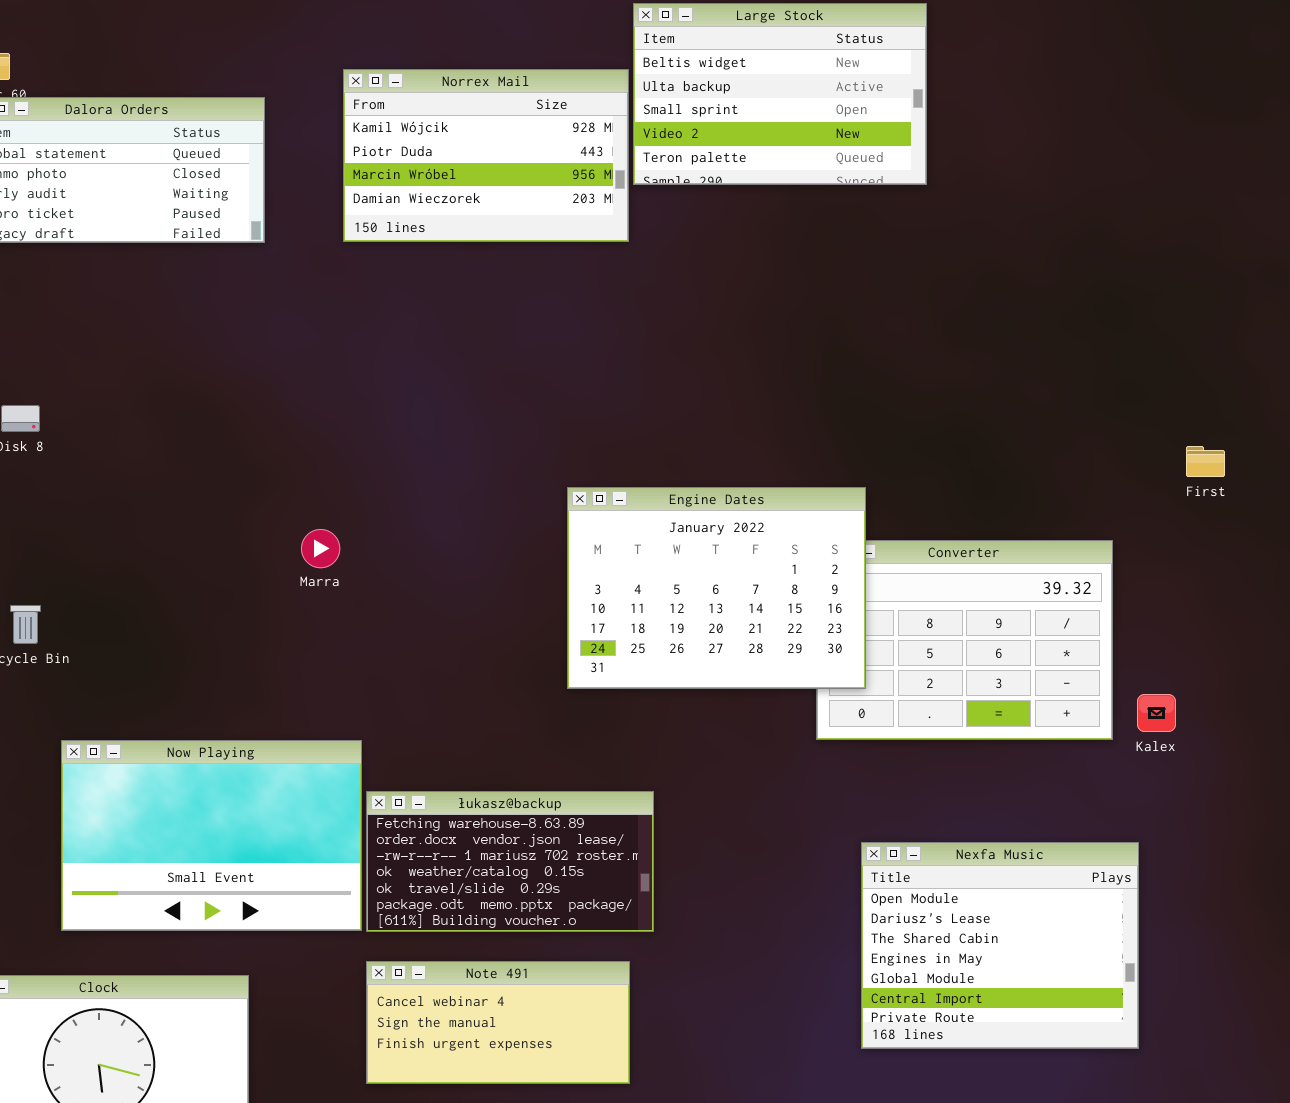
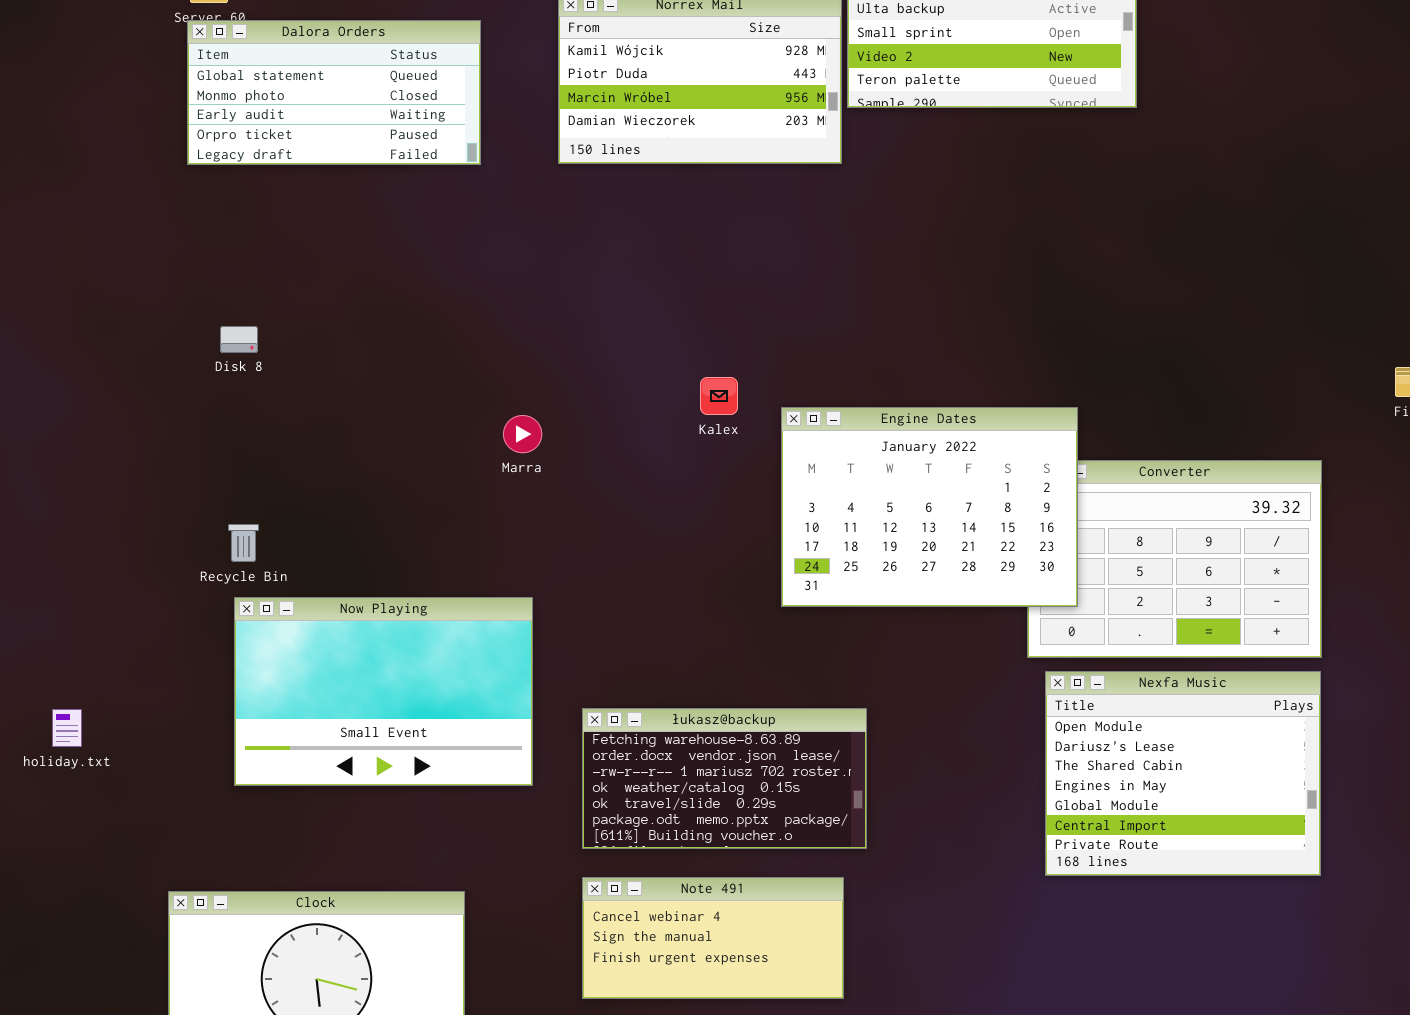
Marra: [301,529,340,568] -> [503,415,542,453], moved
Kalex: [1137,694,1176,732] -> [700,377,738,415], moved
Now Playing: [61,740,362,931] -> [234,597,533,786], moved
Nexfa Music: [861,842,1139,1049] -> [1045,671,1321,876], moved

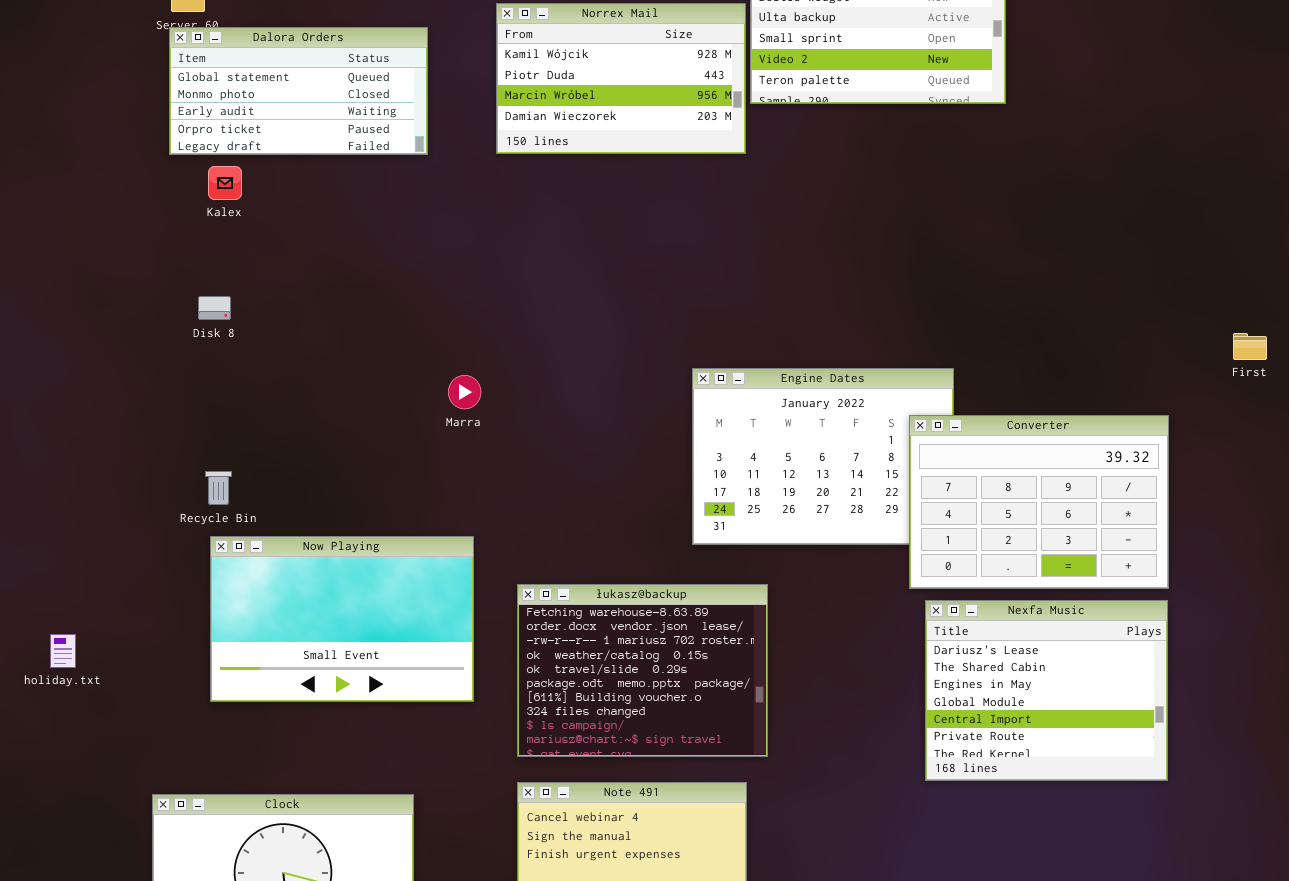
Kalex: [700,377,738,415] -> [208,166,242,200], moved
Converter: [1027,460,1322,658] -> [909,415,1169,589], raised
Nexfa Music: [1045,671,1321,876] -> [925,600,1168,781], scrolled down 1 row
łukasz@backup: [582,708,867,849] -> [517,584,768,757], resized

